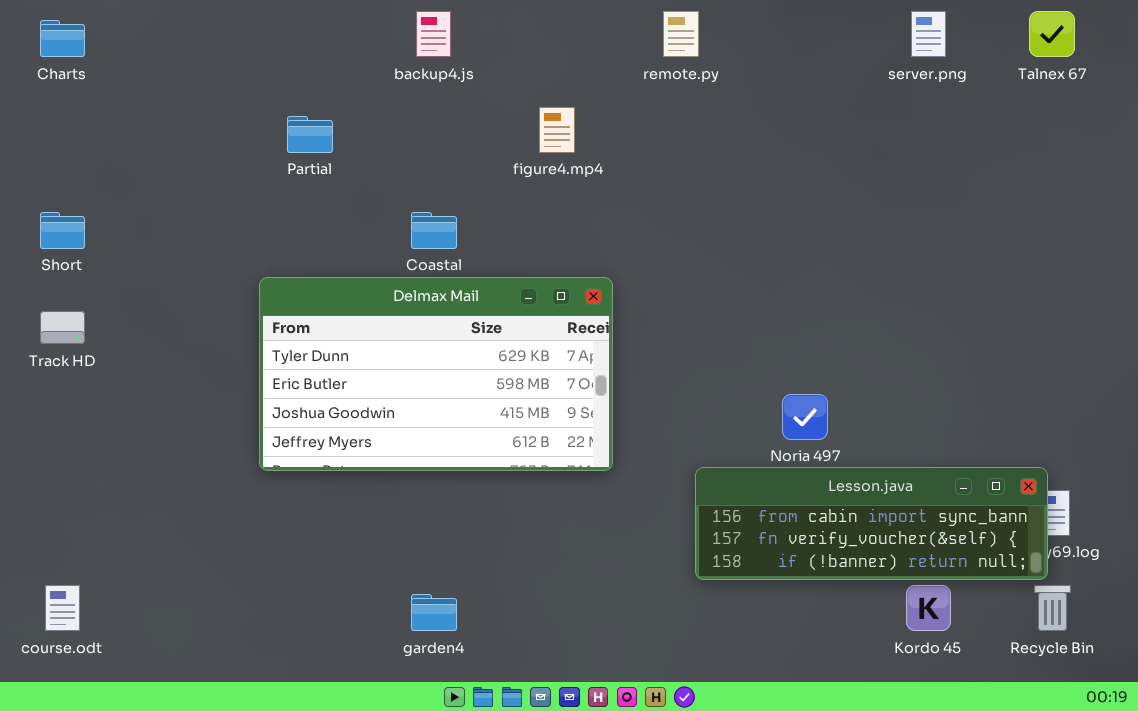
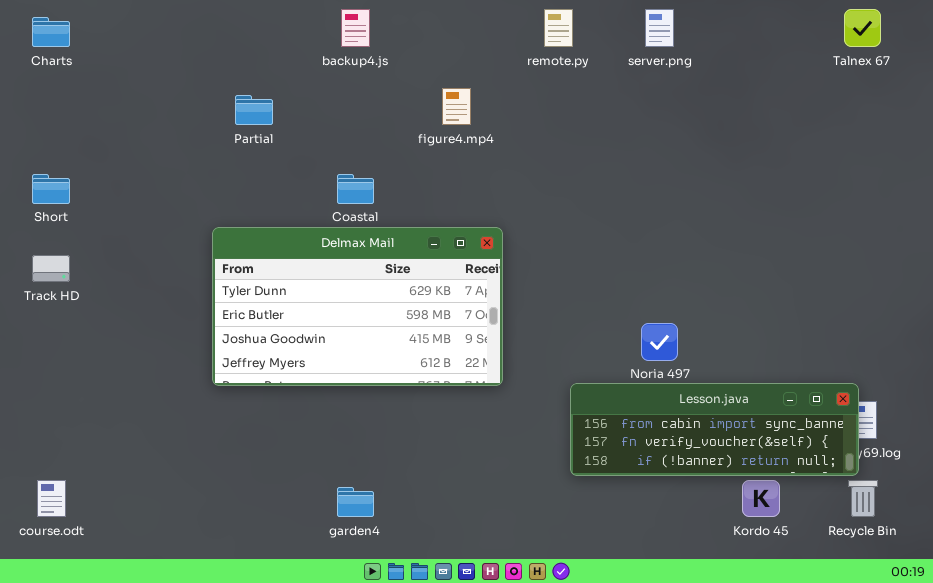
server.png: [911,11,946,57] -> [645,9,674,47], moved

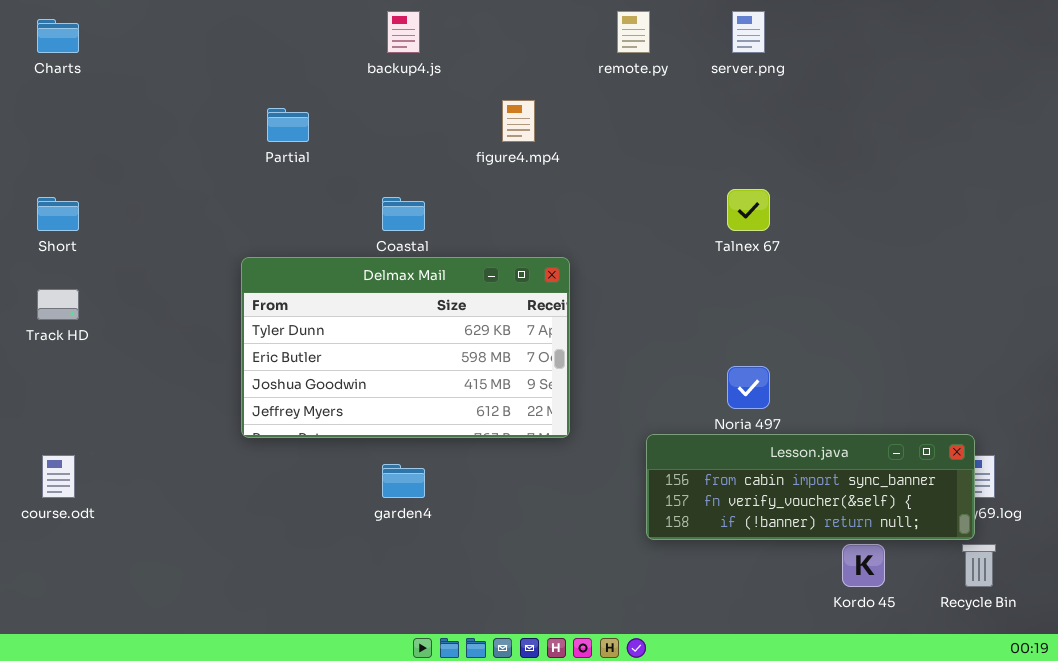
Talnex 67: [844,9,881,47] -> [727,189,770,231], moved
course.odt: [37,480,66,517] -> [42,455,75,498], moved
garden4: [337,487,374,517] -> [382,464,425,498], moved

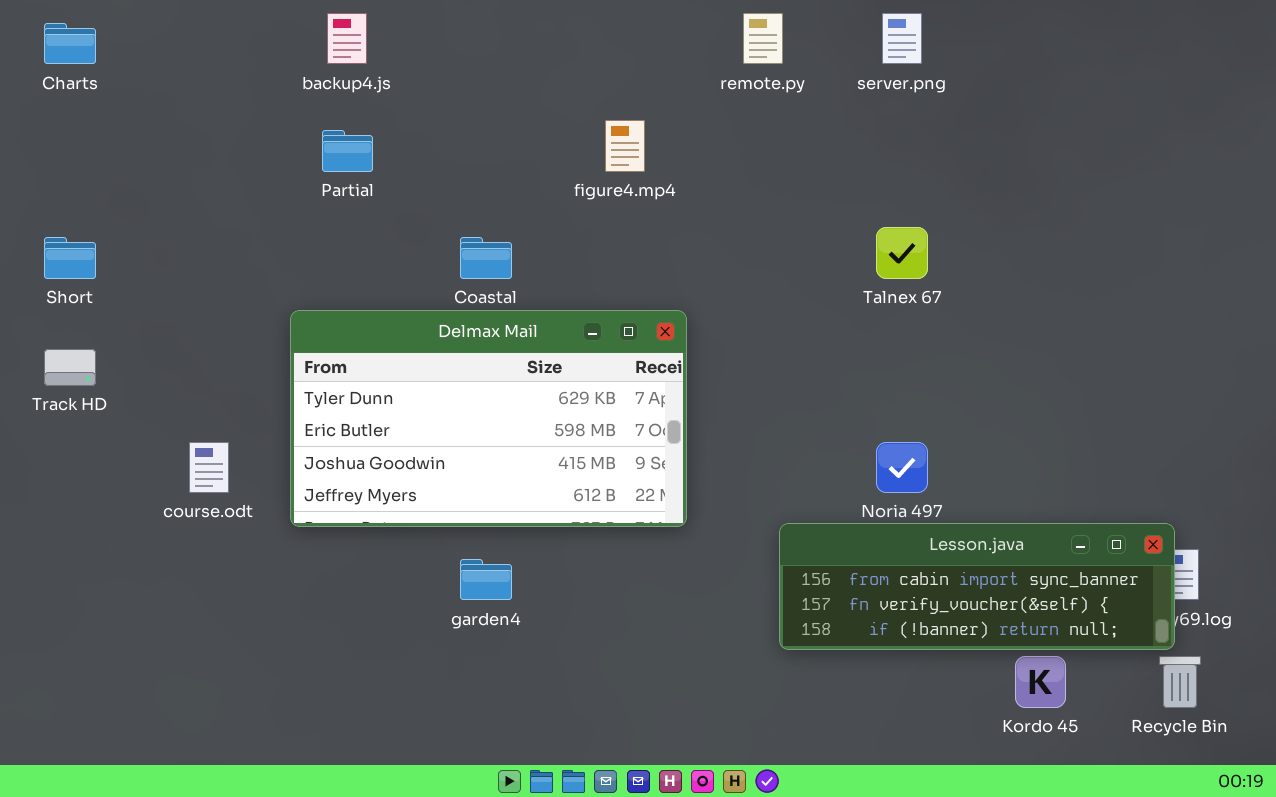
backup4.js: [387,11,420,53] -> [327,13,367,64], moved
course.odt: [42,455,75,498] -> [189,442,229,493], moved

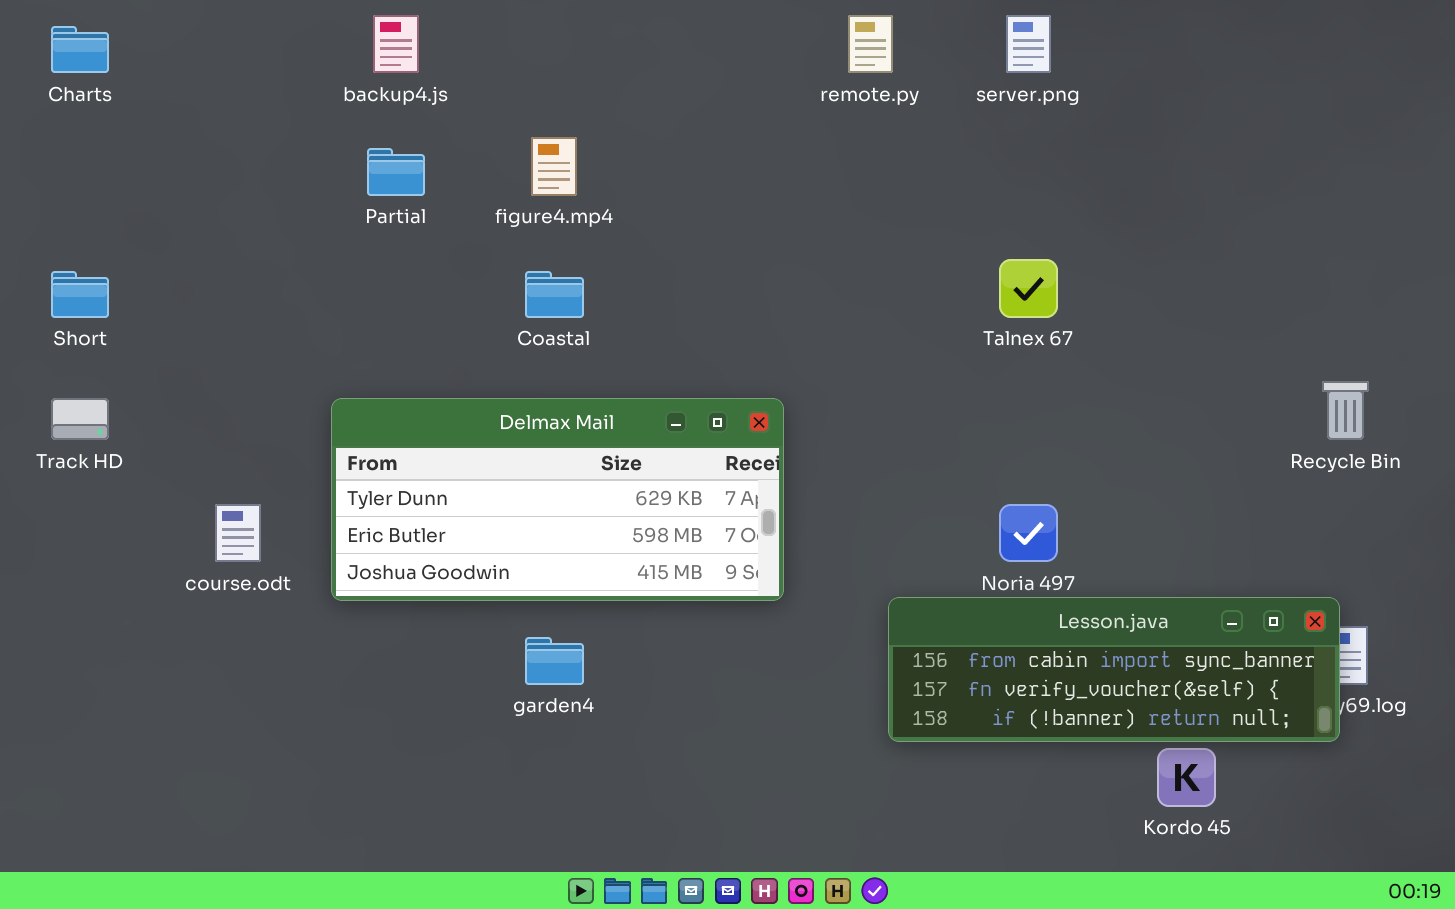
figure4.mp4: [605,120,645,172] -> [531,137,577,196], moved
Delmax Mail: [290,310,687,527] -> [331,398,784,601], resized
Recycle Bin: [1159,656,1201,708] -> [1322,381,1369,440], moved

